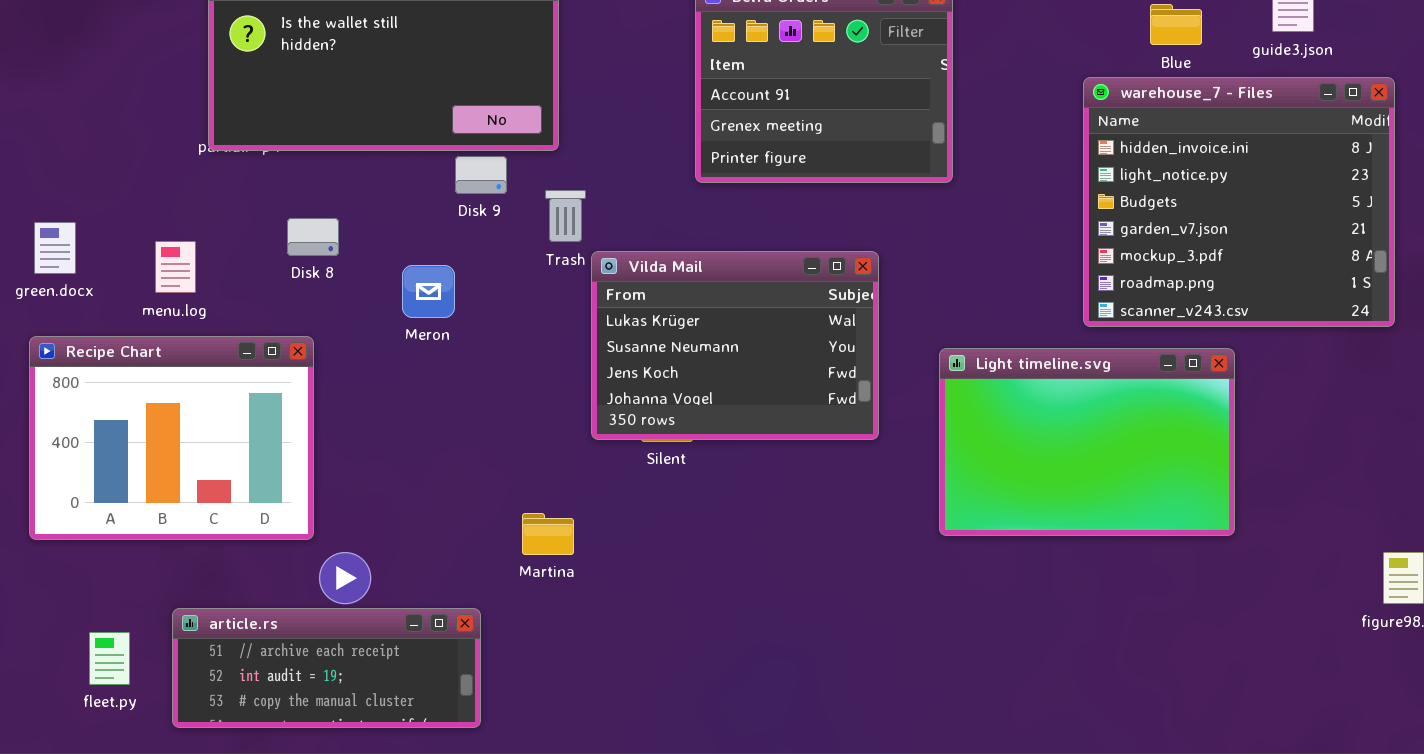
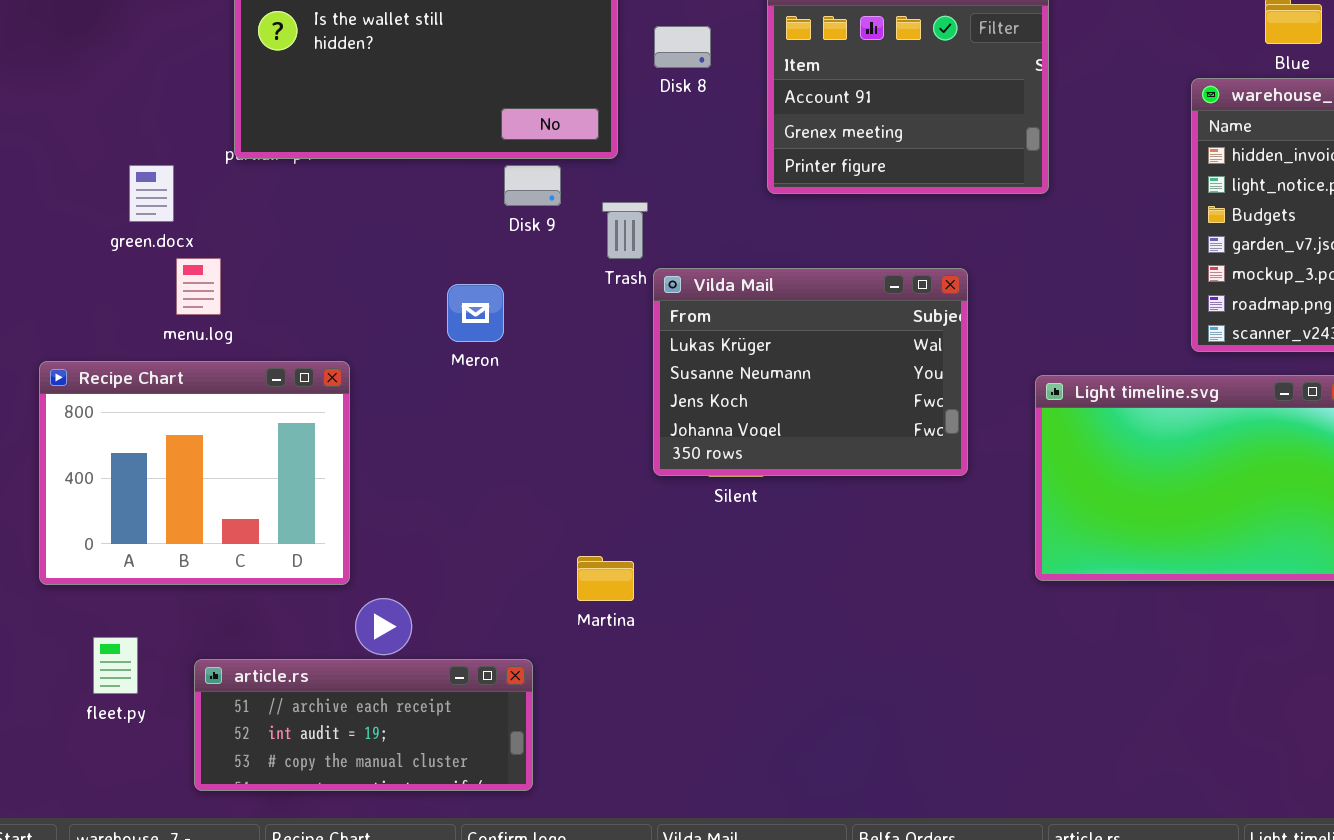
Disk 8: [287,218,339,256] -> [654,26,711,68], moved
green.docx: [34,222,76,274] -> [129,165,174,222], moved
fleet.py: [89,632,130,685] -> [93,637,138,694], moved

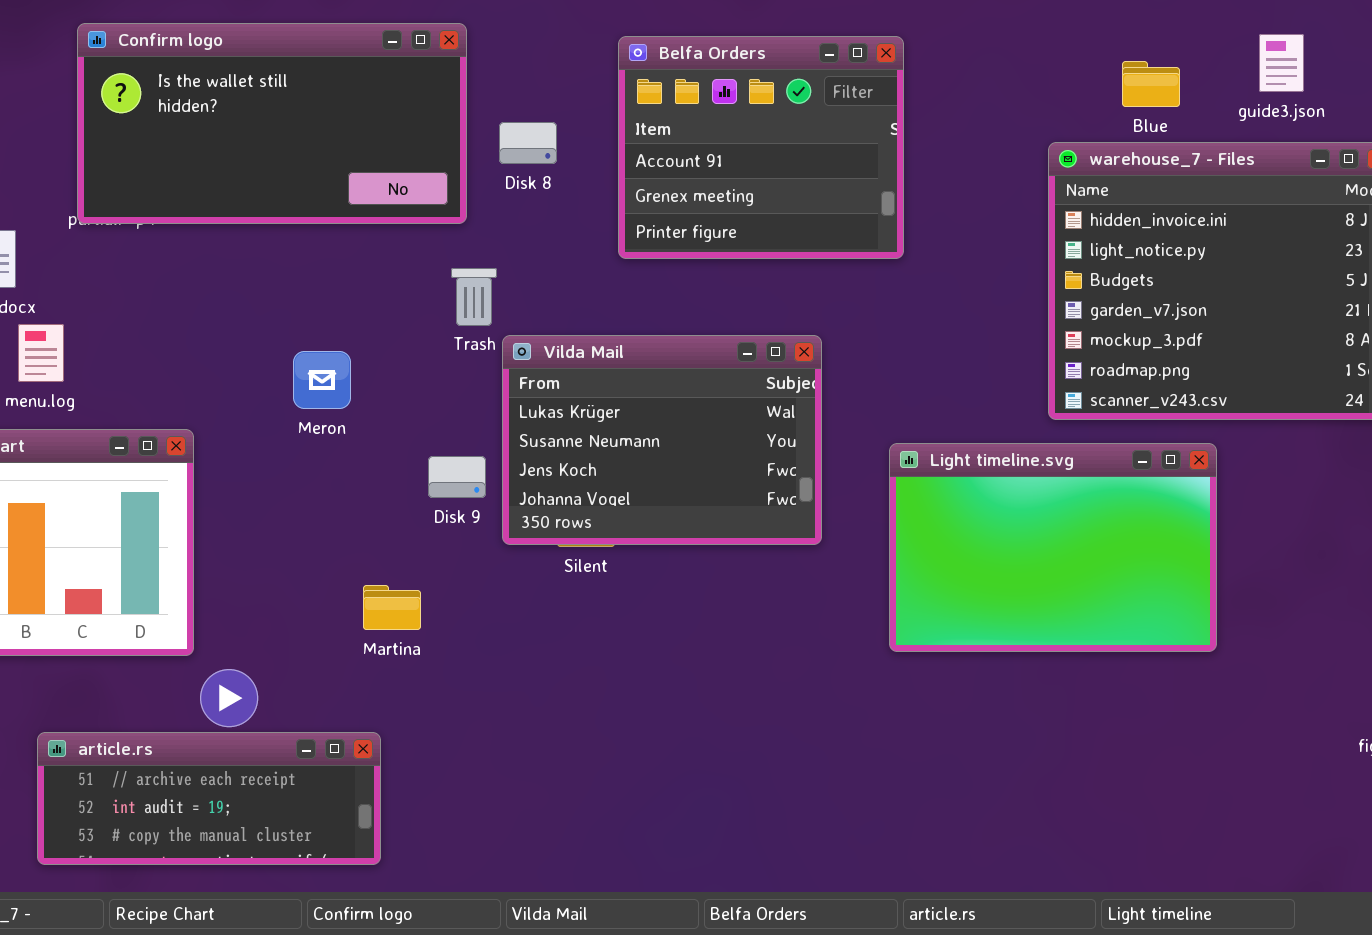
Disk 8: [654,26,711,68] -> [499,122,557,164], moved
Disk 9: [504,165,561,206] -> [428,456,486,498], moved
Martina: [577,556,634,601] -> [363,585,421,630], moved

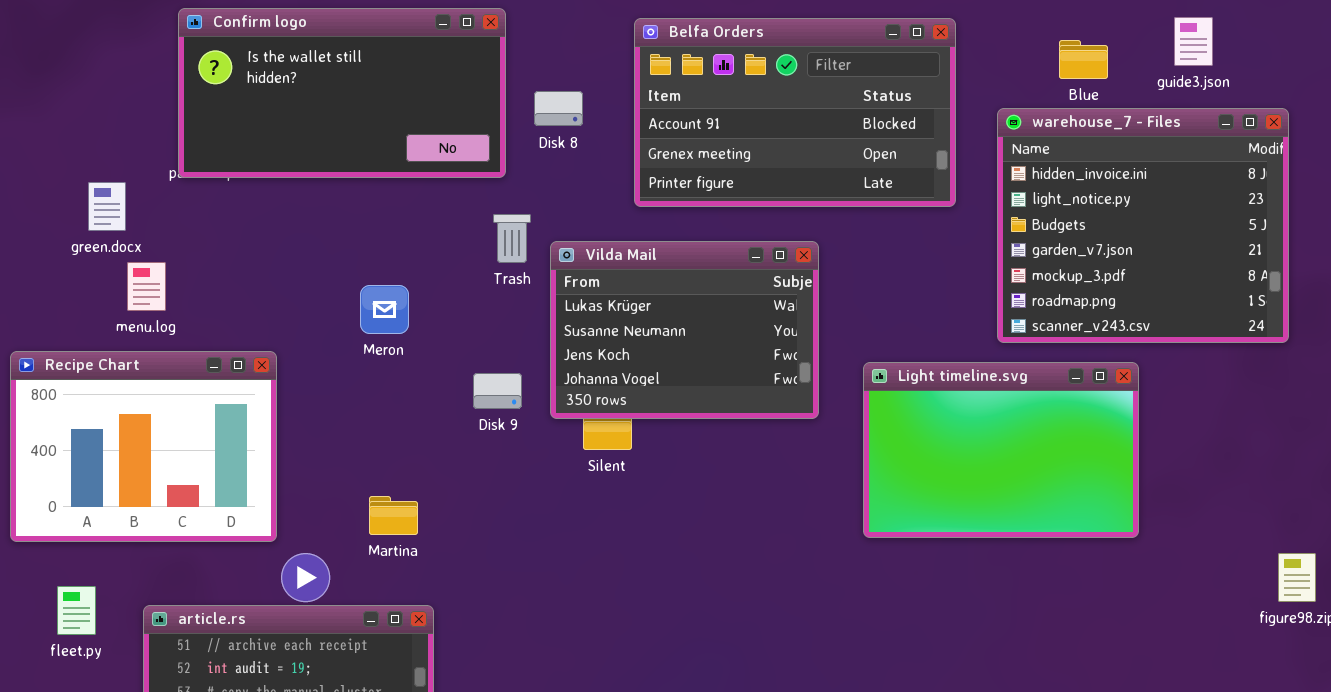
Belfa Orders: [618,36,904,259] -> [634,18,956,207], resized
Vilda Mail: [502,335,822,545] -> [550,241,819,419], moved
Martina: [363,585,421,630] -> [369,496,418,535], moved

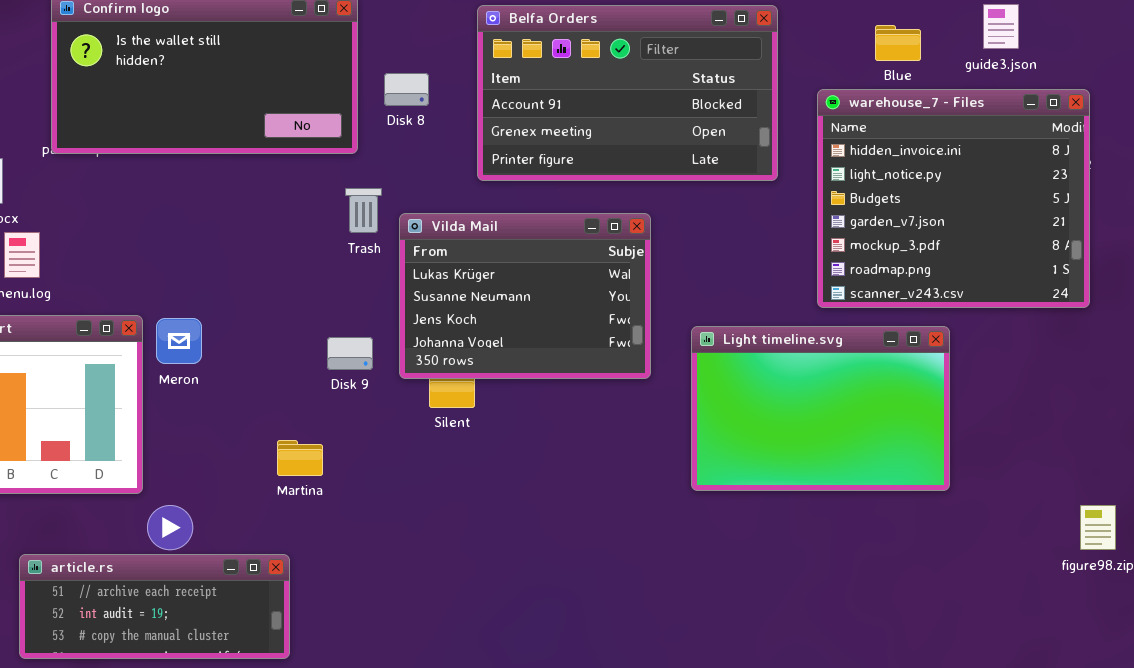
Meron: [360,285,409,334] -> [156,318,202,364], moved
Martina: [369,496,418,535] -> [277,440,323,476], moved

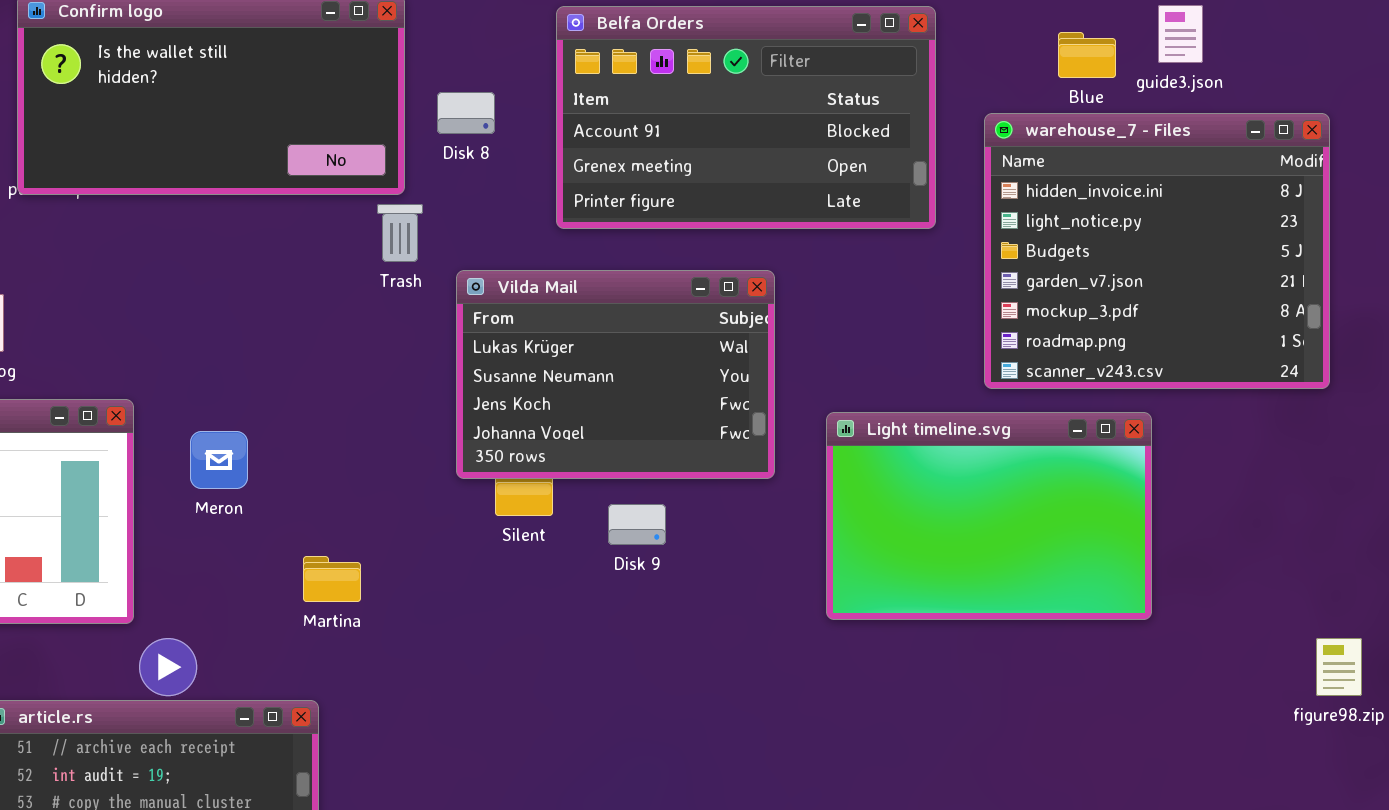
guide3.json: [983,4,1019,49] -> [1158,5,1203,63], moved
Trash: [345,188,382,233] -> [377,204,423,262], moved
Meron: [156,318,202,364] -> [190,431,248,489], moved
Disk 9: [327,337,373,370] -> [608,504,666,545], moved

